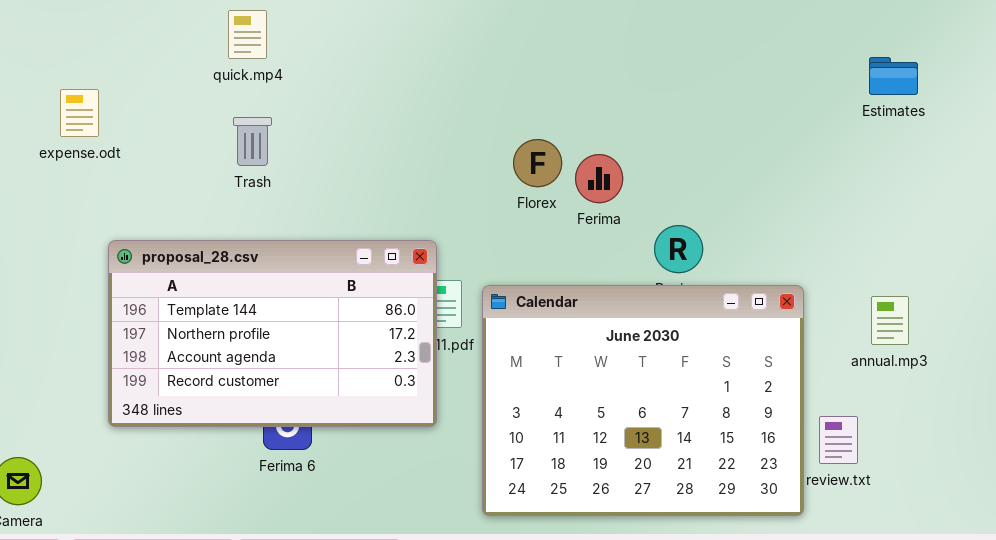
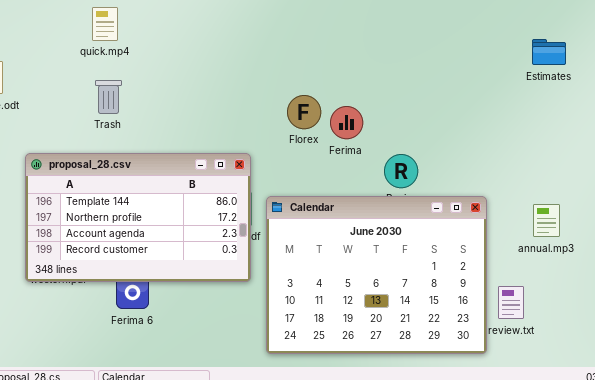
proposal_28.csv: [108,240,437,427] -> [25,153,251,282], moved

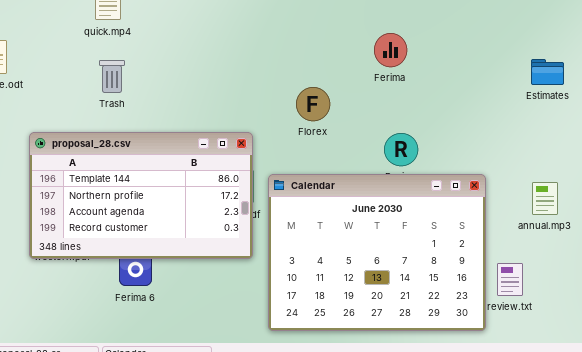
Estimates: [532,39,566,65] -> [531,59,564,85], moved
Florex: [287,95,321,129] -> [296,87,330,121], moved
Ferima: [330,106,363,139] -> [374,33,407,67], moved

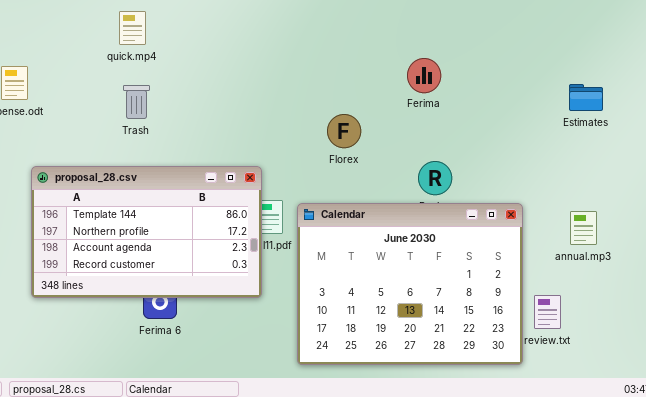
proposal_28.csv: [29,132,253,259] -> [31,166,262,298], moved

